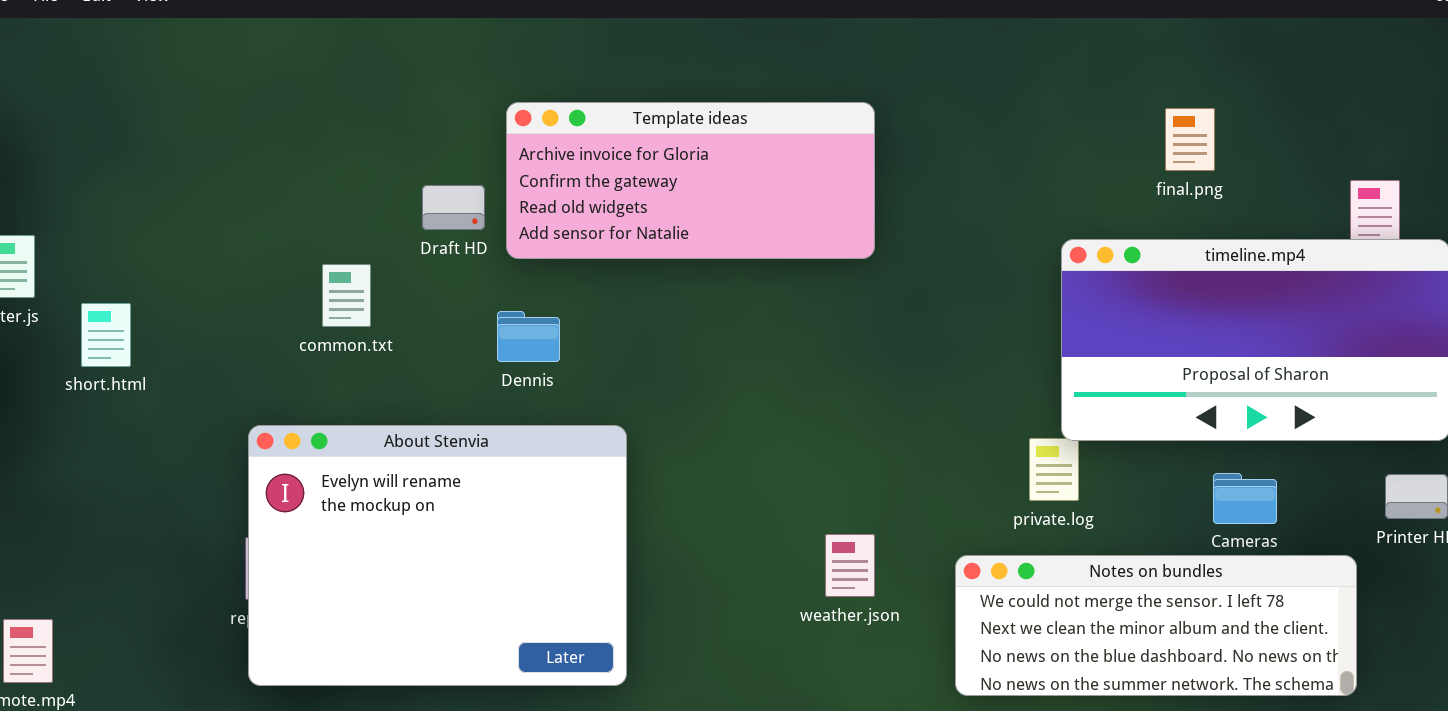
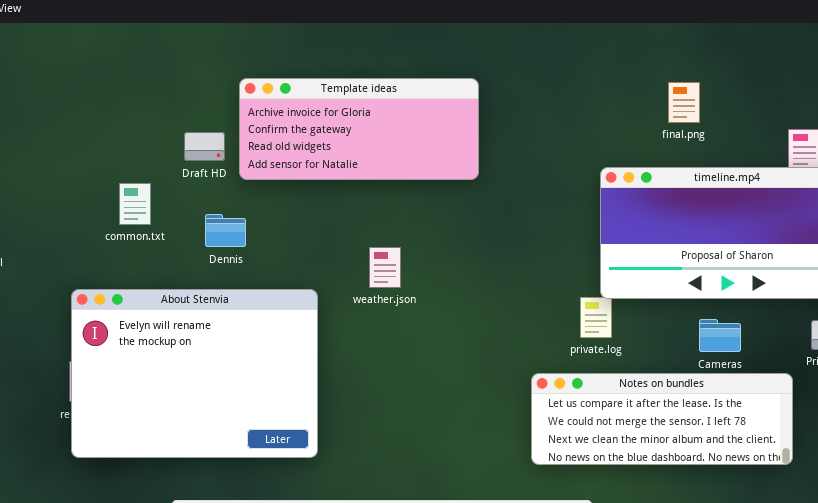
Dennis: [497,311,560,362] -> [205,214,246,247], moved
weather.json: [825,534,875,597] -> [369,247,401,288], moved
Notes on bundles: [955,555,1357,696] -> [531,373,793,465], scrolled up 1 row

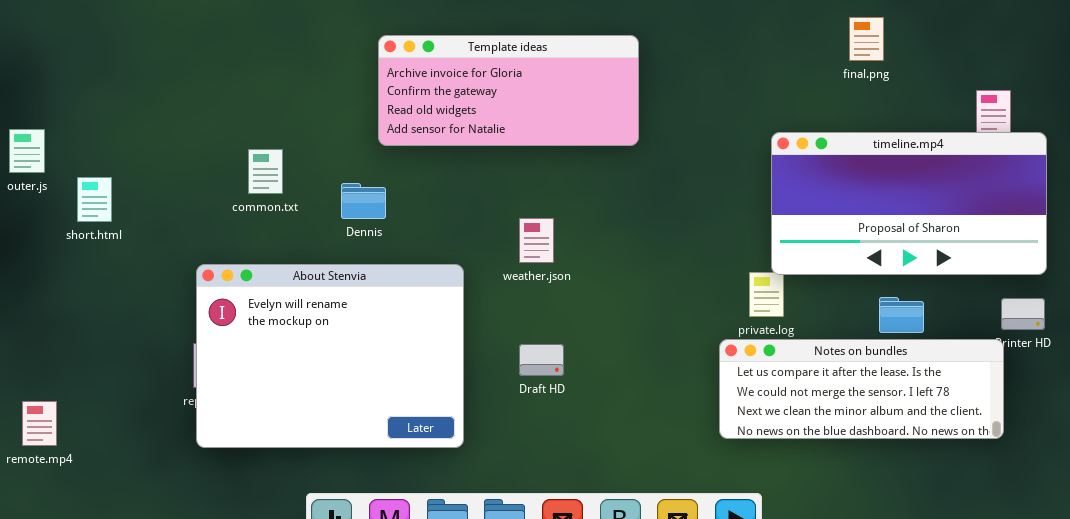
final.png: [668,82,700,123] -> [849,17,884,61], moved
Draft HD: [184,132,225,161] -> [519,344,564,376], moved
Notes on bundles: [531,373,793,465] -> [719,339,1004,439], moved

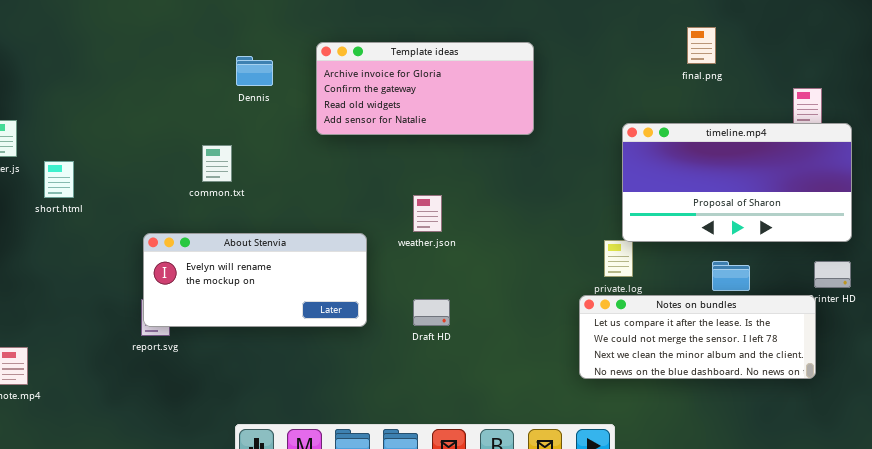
Template ideas: [378,35,639,146] -> [316,42,534,135], moved
common.txt: [248,149,283,194] -> [202,145,232,182], moved
Dennis: [341,183,386,219] -> [236,56,273,86], moved
About Stenvia: [196,264,464,448] -> [143,233,367,327], resized

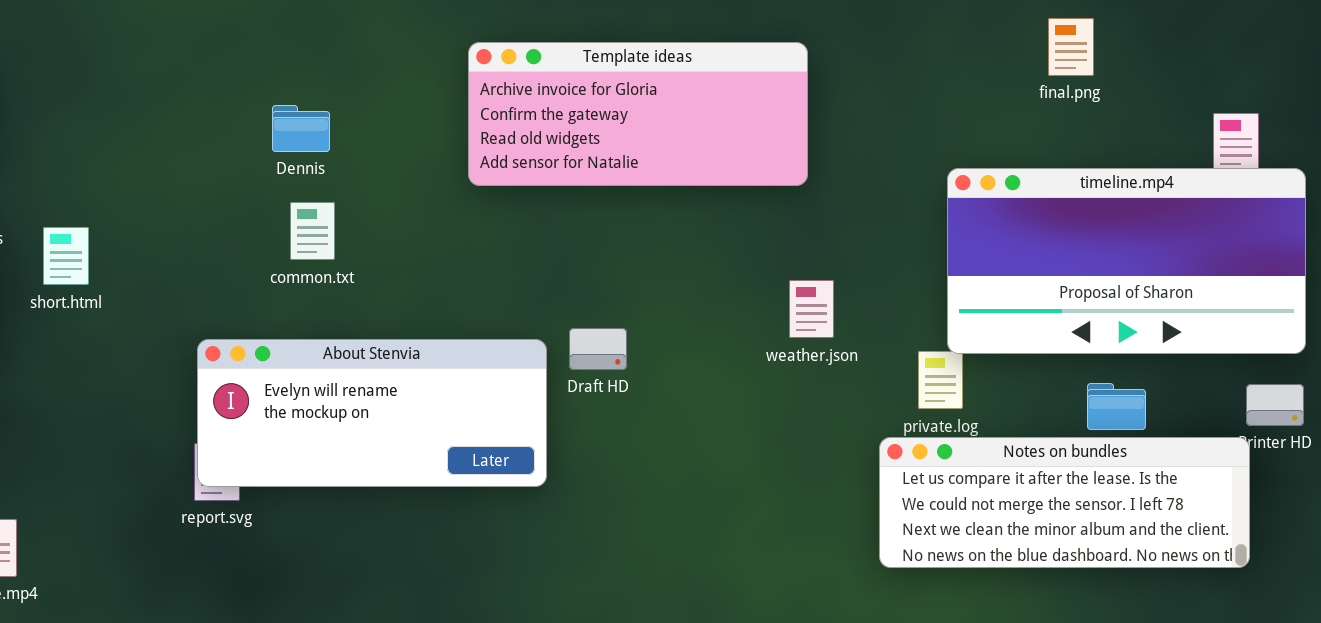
Dennis: [236,56,273,86] -> [272,105,330,152], moved
weather.json: [413,195,442,232] -> [789,280,834,338], moved
Draft HD: [413,299,450,326] -> [569,328,627,370], moved

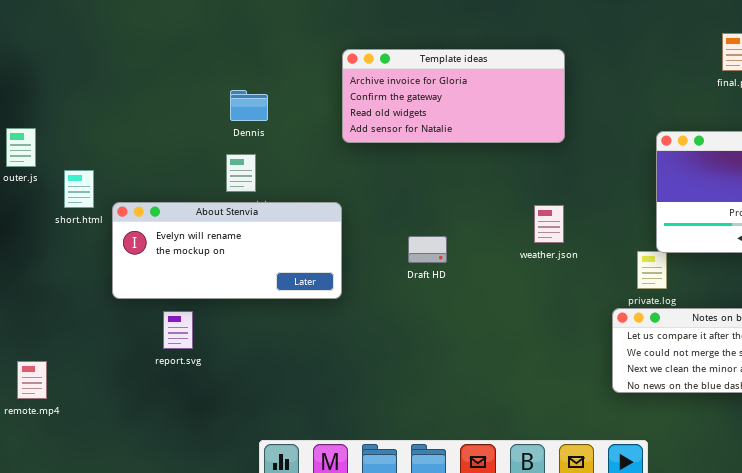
Dennis: [272,105,330,152] -> [230,90,268,121], moved
weather.json: [789,280,834,338] -> [534,205,564,243], moved
About Stenvia: [197,339,547,487] -> [112,202,342,299], moved

